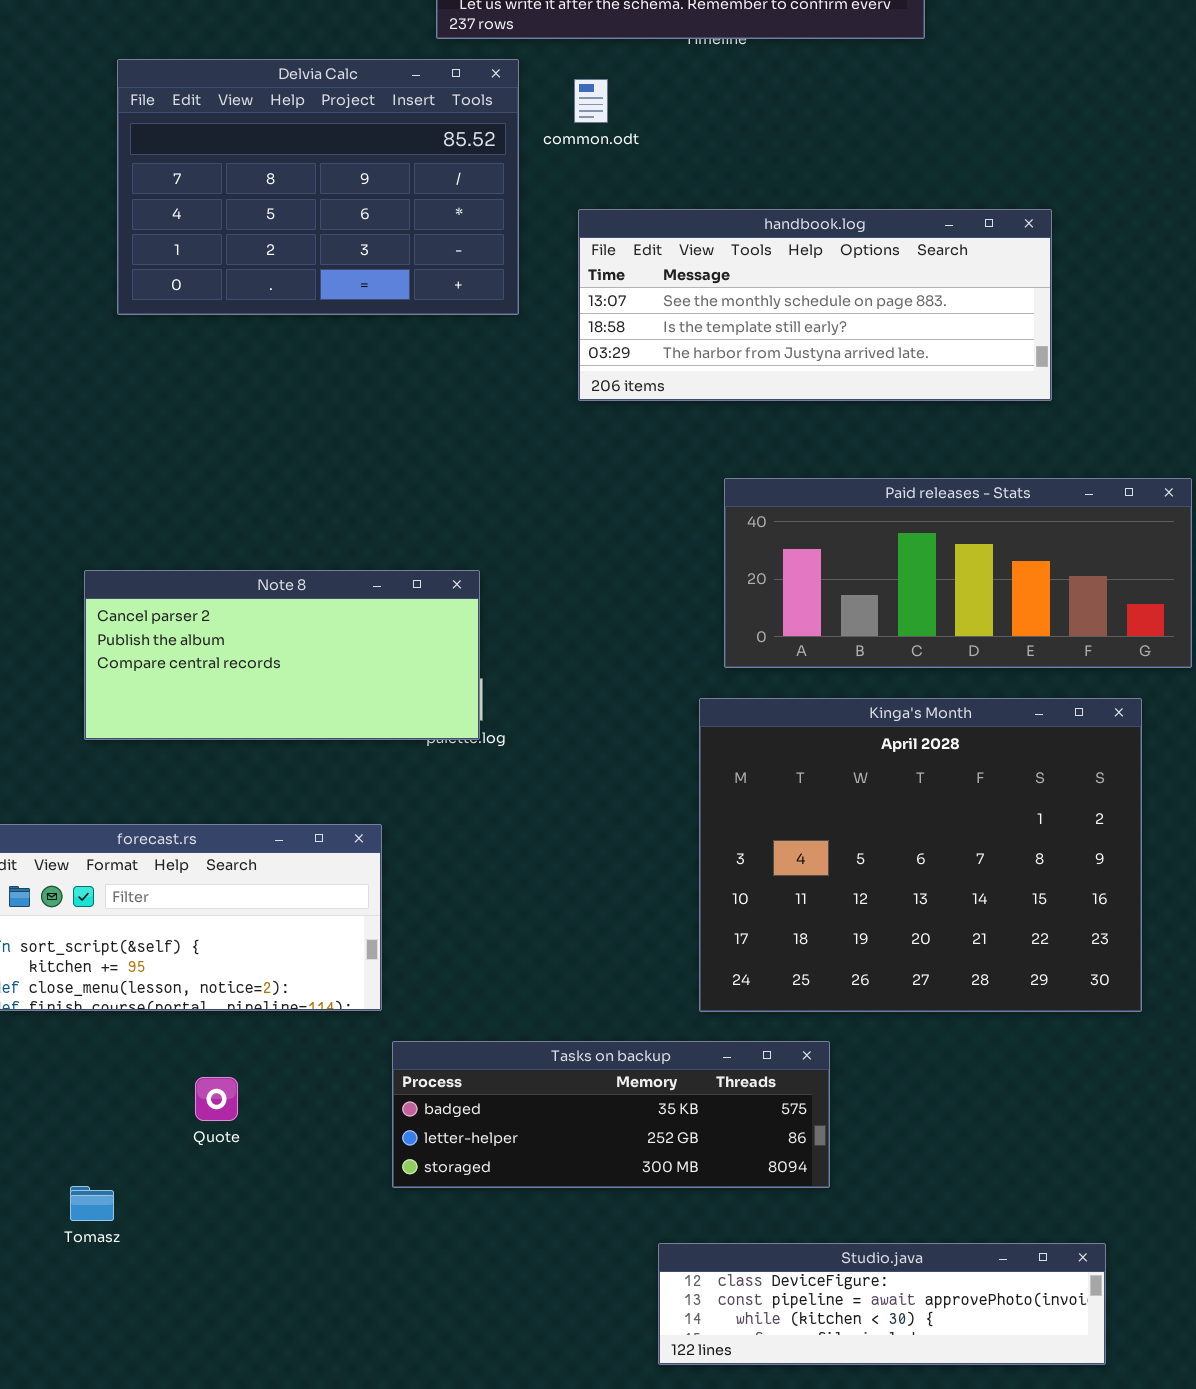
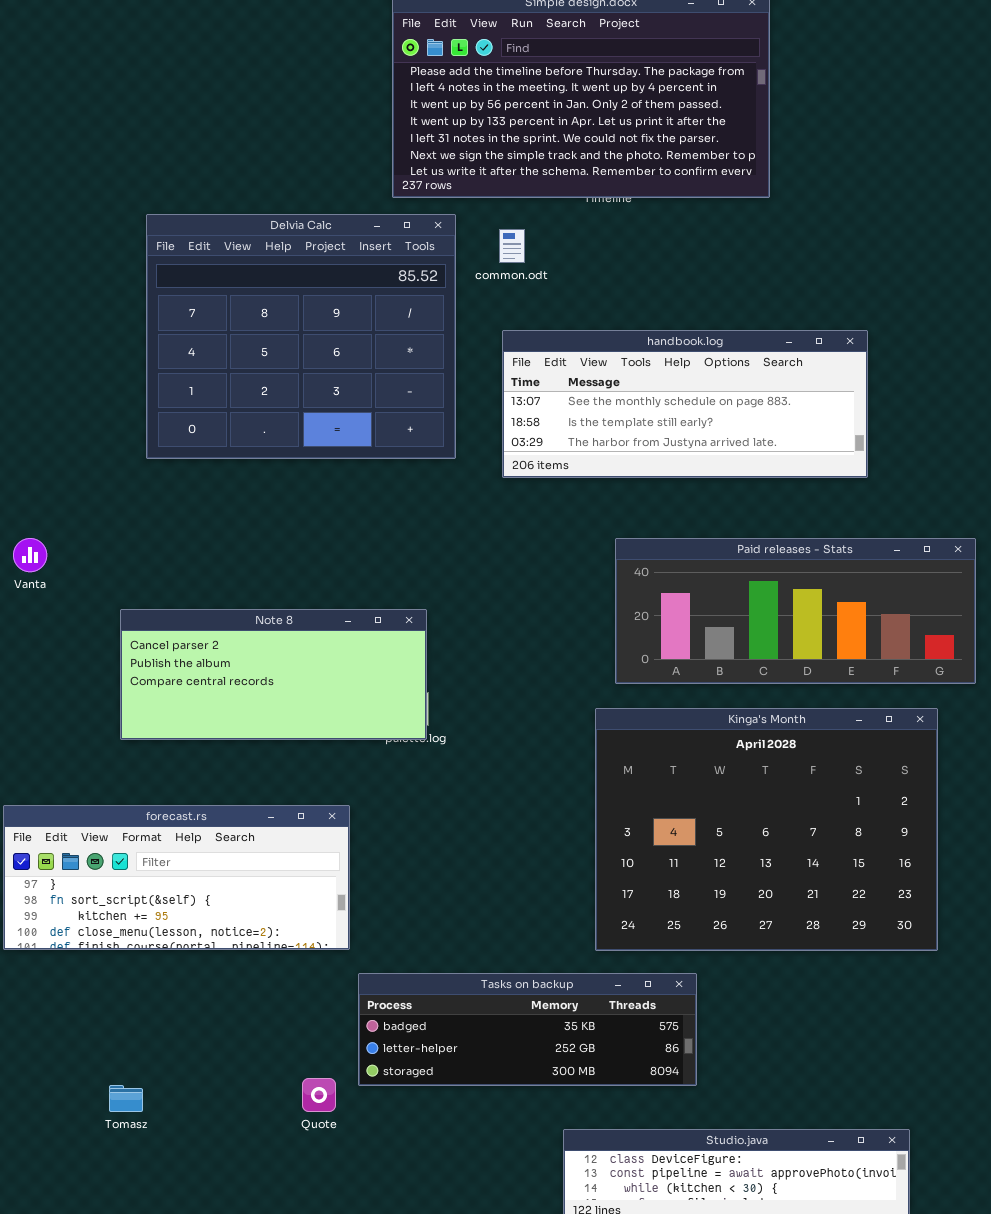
Delvia Calc: [117,59,519,315] -> [146,214,456,459], resized
Quote: [195,1077,238,1121] -> [302,1078,336,1112], moved

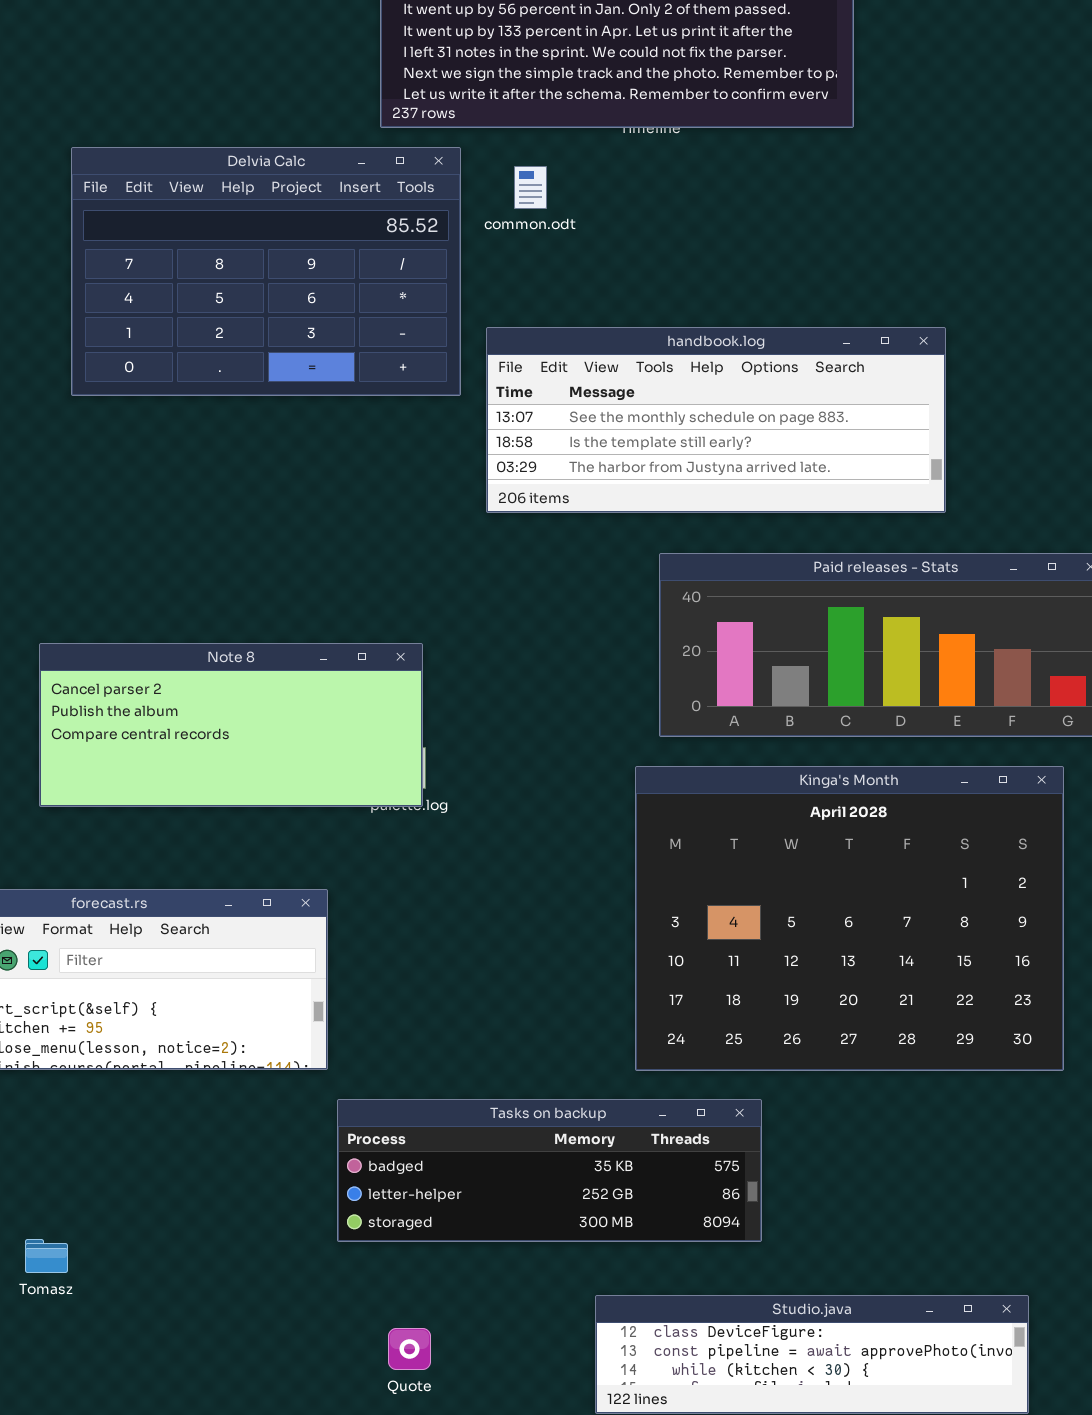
Delvia Calc: [146,214,456,459] -> [71,147,461,396], resized
handbook.log: [502,330,868,478] -> [486,327,946,513], moved
Quote: [302,1078,336,1112] -> [388,1328,431,1370], moved

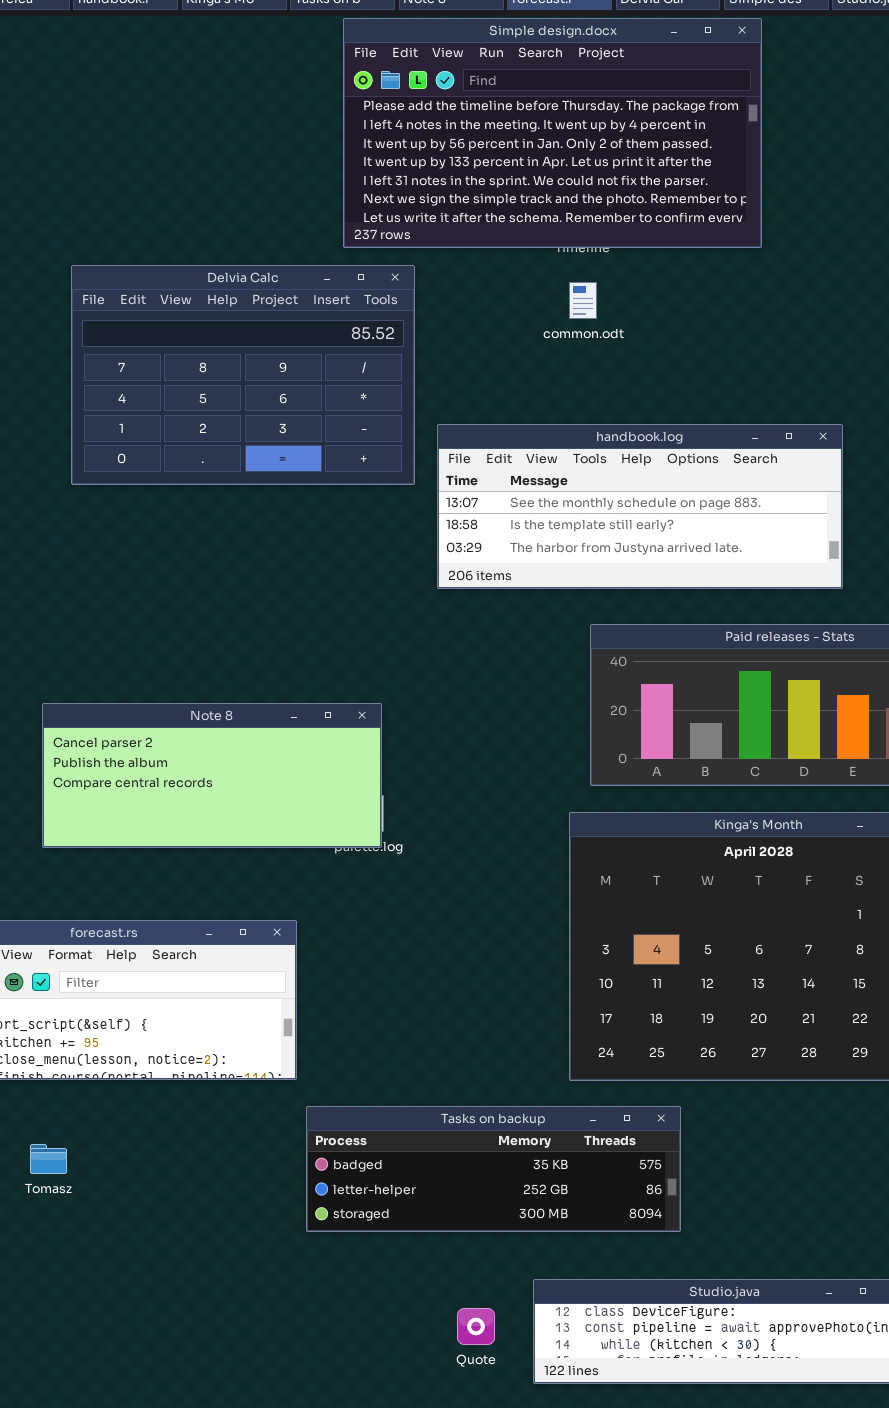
common.odt: [514,166,547,209] -> [569,282,597,319], moved
Tomasz: [25,1239,68,1273] -> [30,1144,67,1174], moved
Quote: [388,1328,431,1370] -> [457,1308,495,1345], moved

